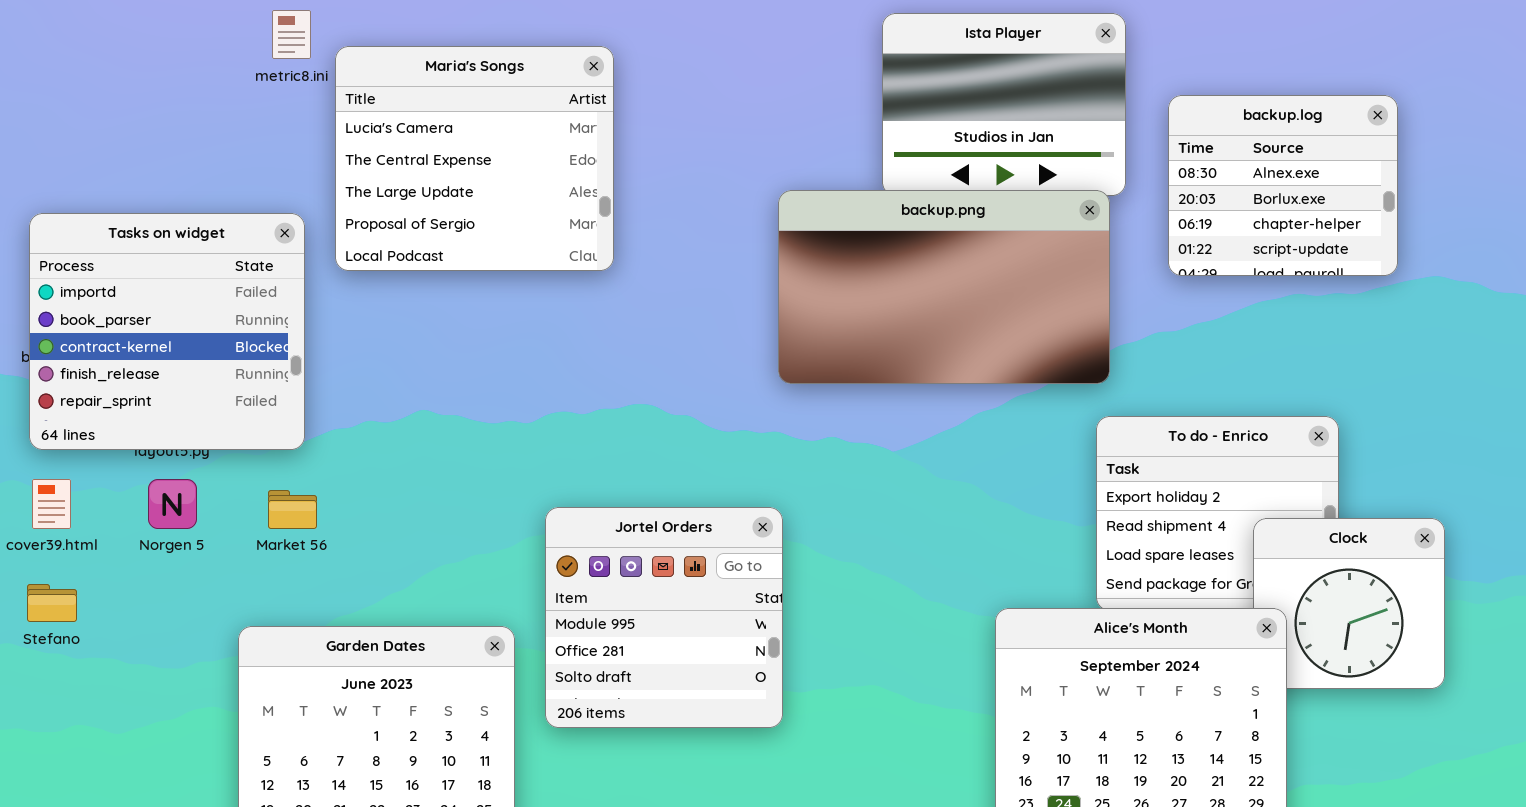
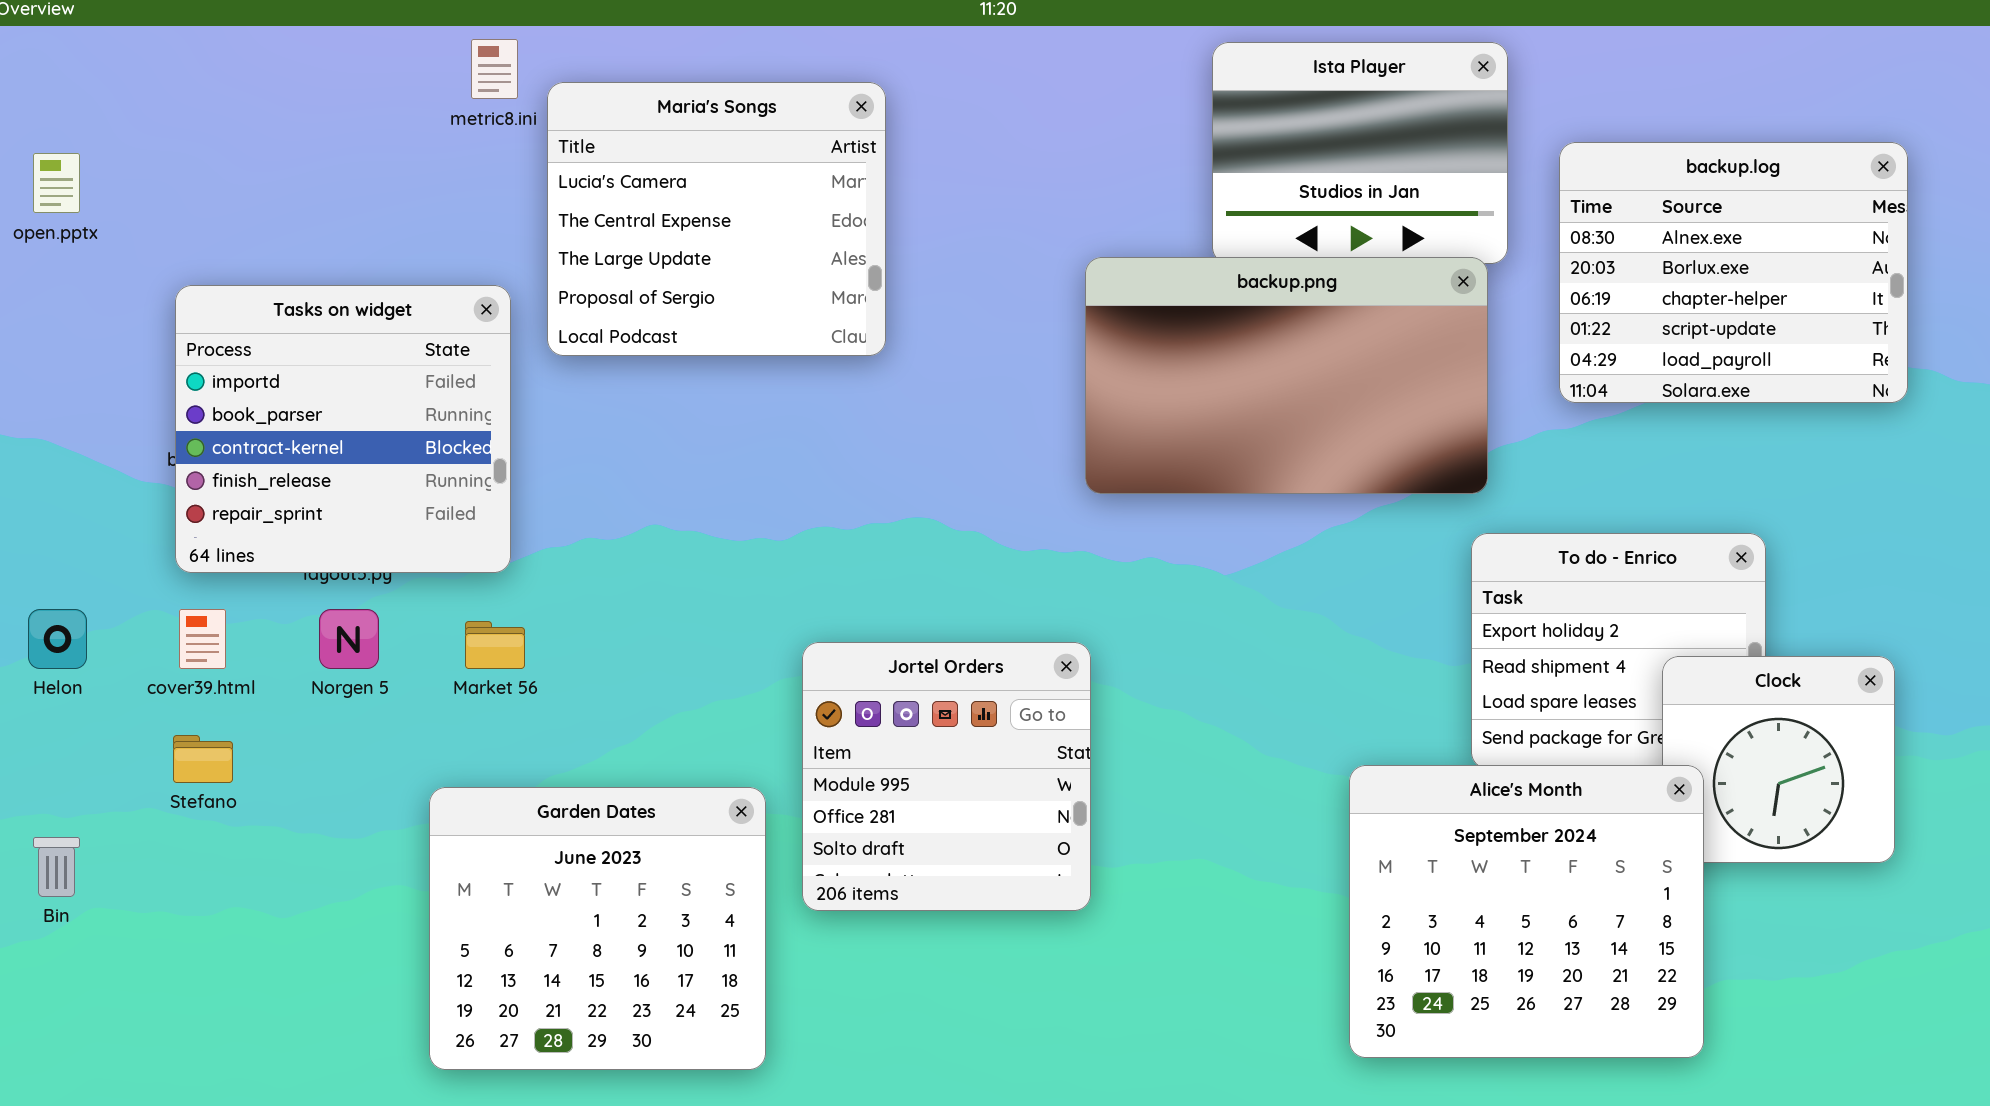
backup.log: [1168,95,1398,276] -> [1559,142,1908,403], resized

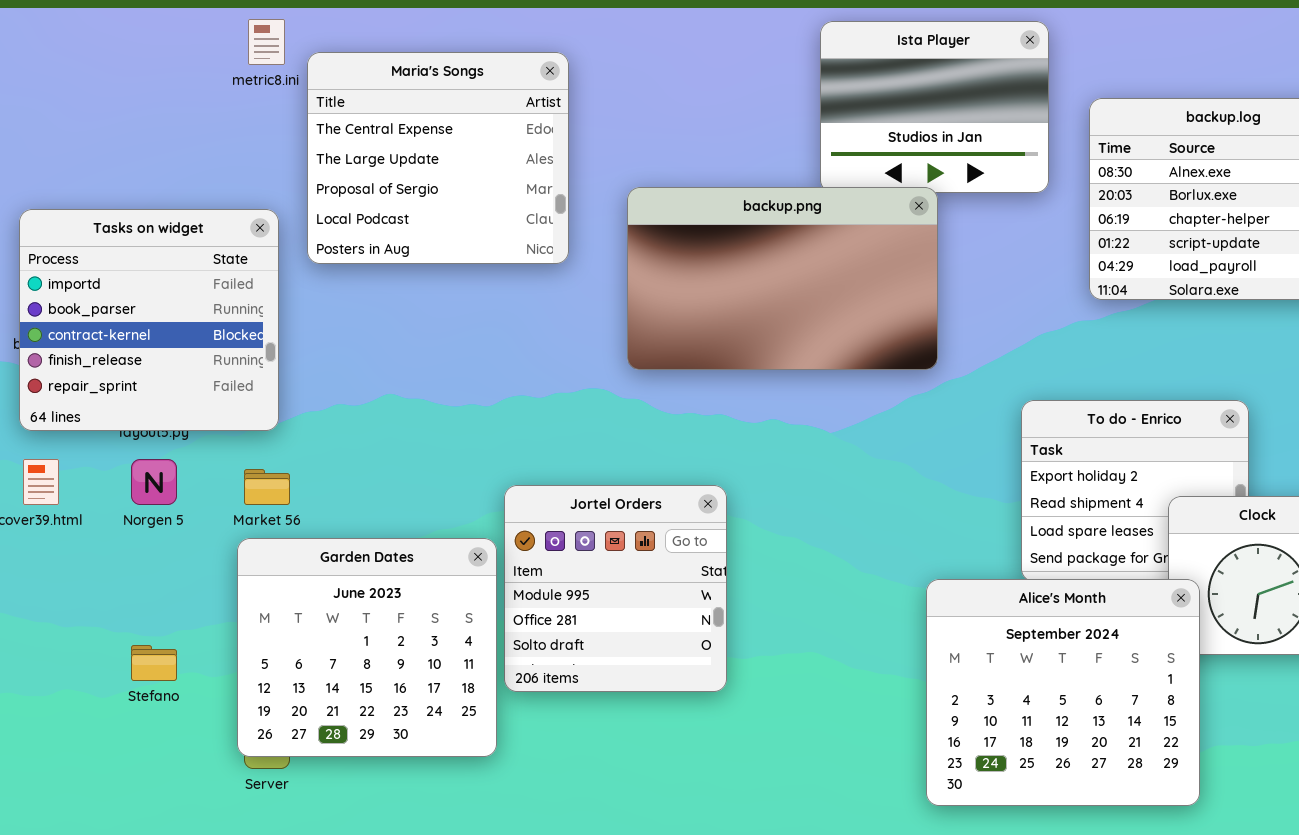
Maria's Songs: [547,82,886,356] -> [307,52,569,264], scrolled down 1 row
backup.png: [1085,257,1488,494] -> [627,187,938,370], moved
Stefano: [173,735,233,783] -> [131,645,177,681], moved
Garden Dates: [429,787,766,1070] -> [237,538,497,757], moved

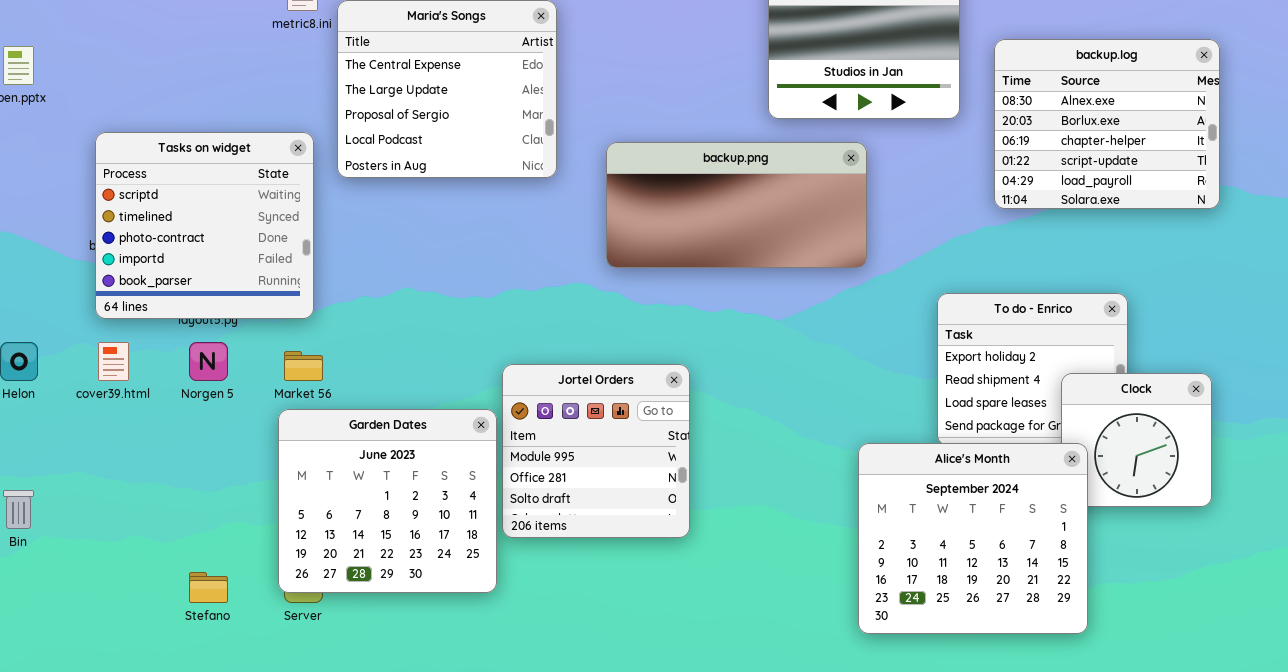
backup.png: [627,187,938,370] -> [606,142,867,268], resized
Tasks on widget: [19,209,279,431] -> [95,132,314,319], scrolled up 3 rows
Stefano: [131,645,177,681] -> [189,572,228,603], moved

